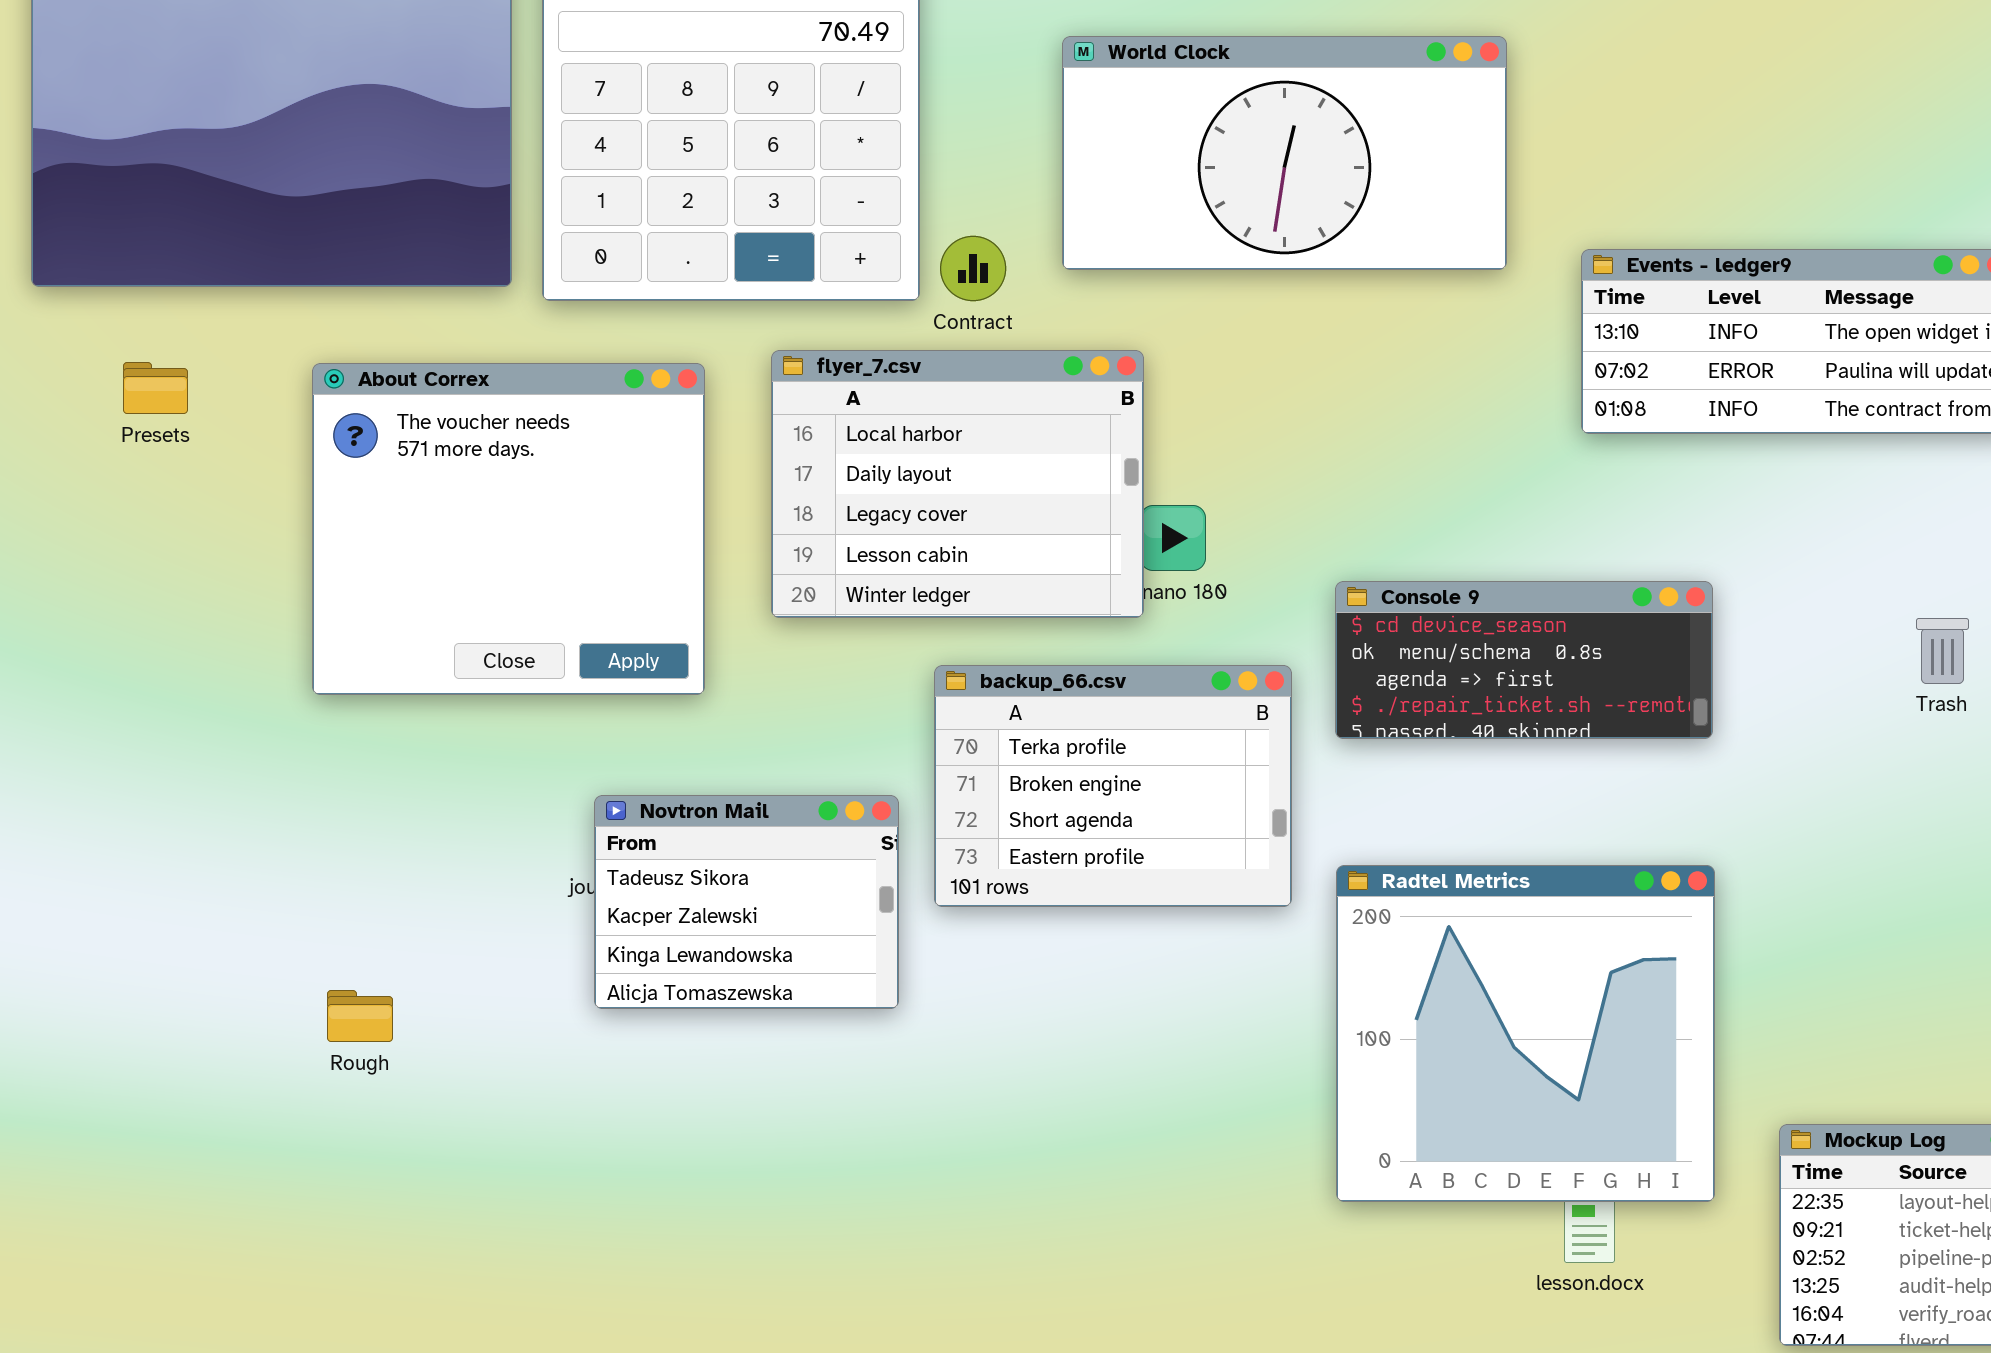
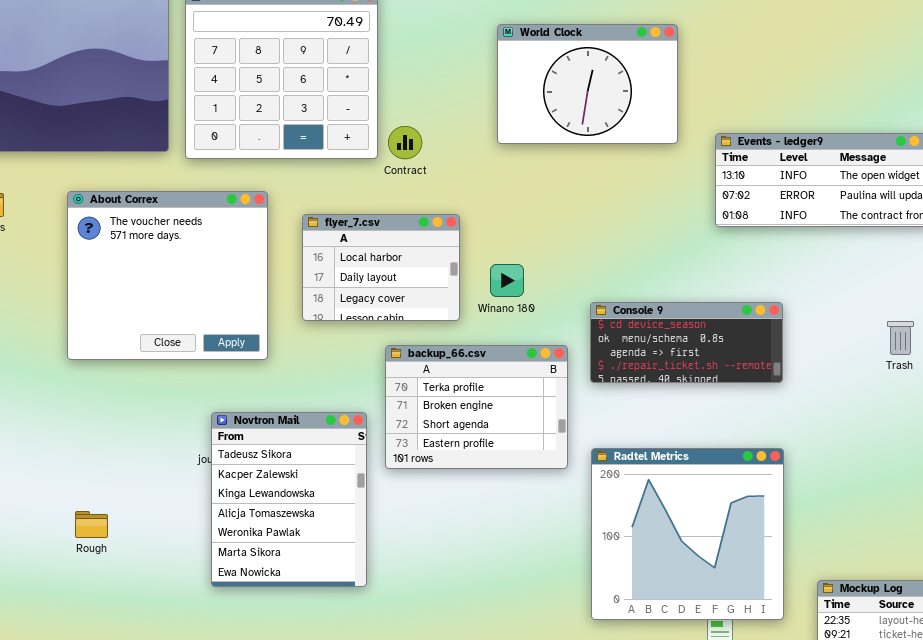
World Clock: [1062,36,1507,270] -> [497,24,678,144], resized
flyer_7.csv: [771,350,1144,618] -> [302,214,460,321], resized
Novtron Mail: [594,795,899,1009] -> [211,412,367,587], resized

